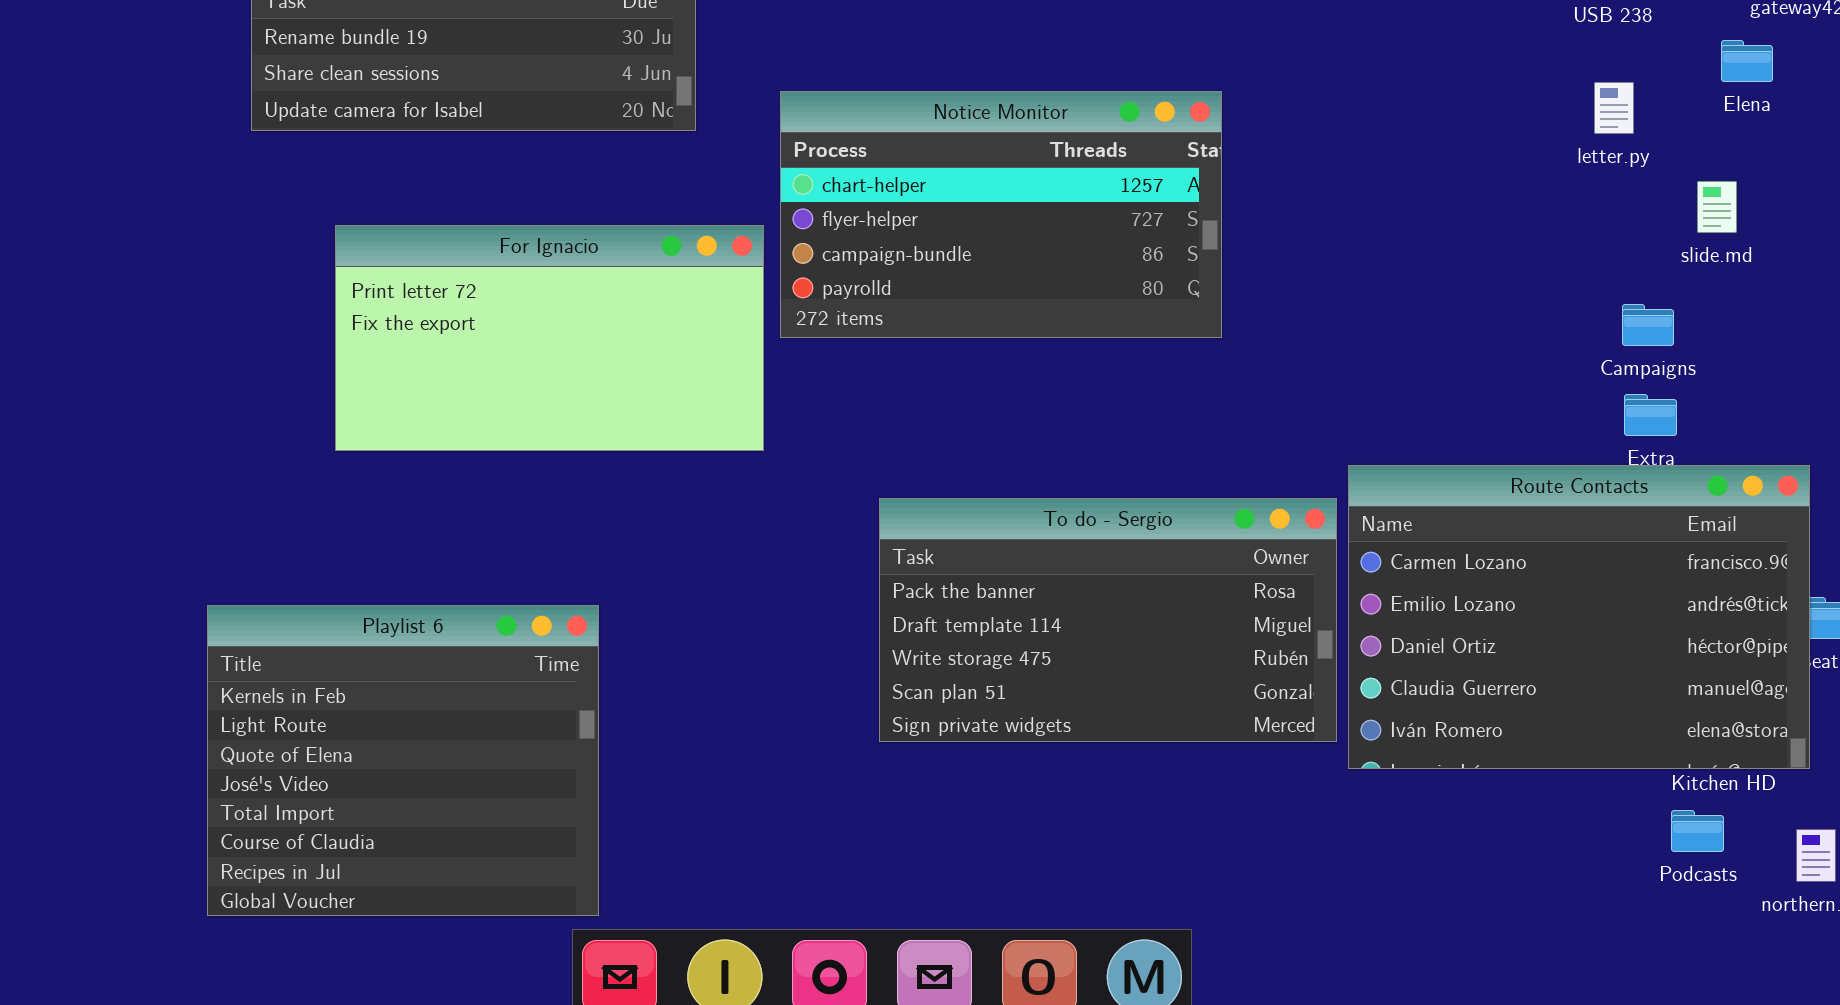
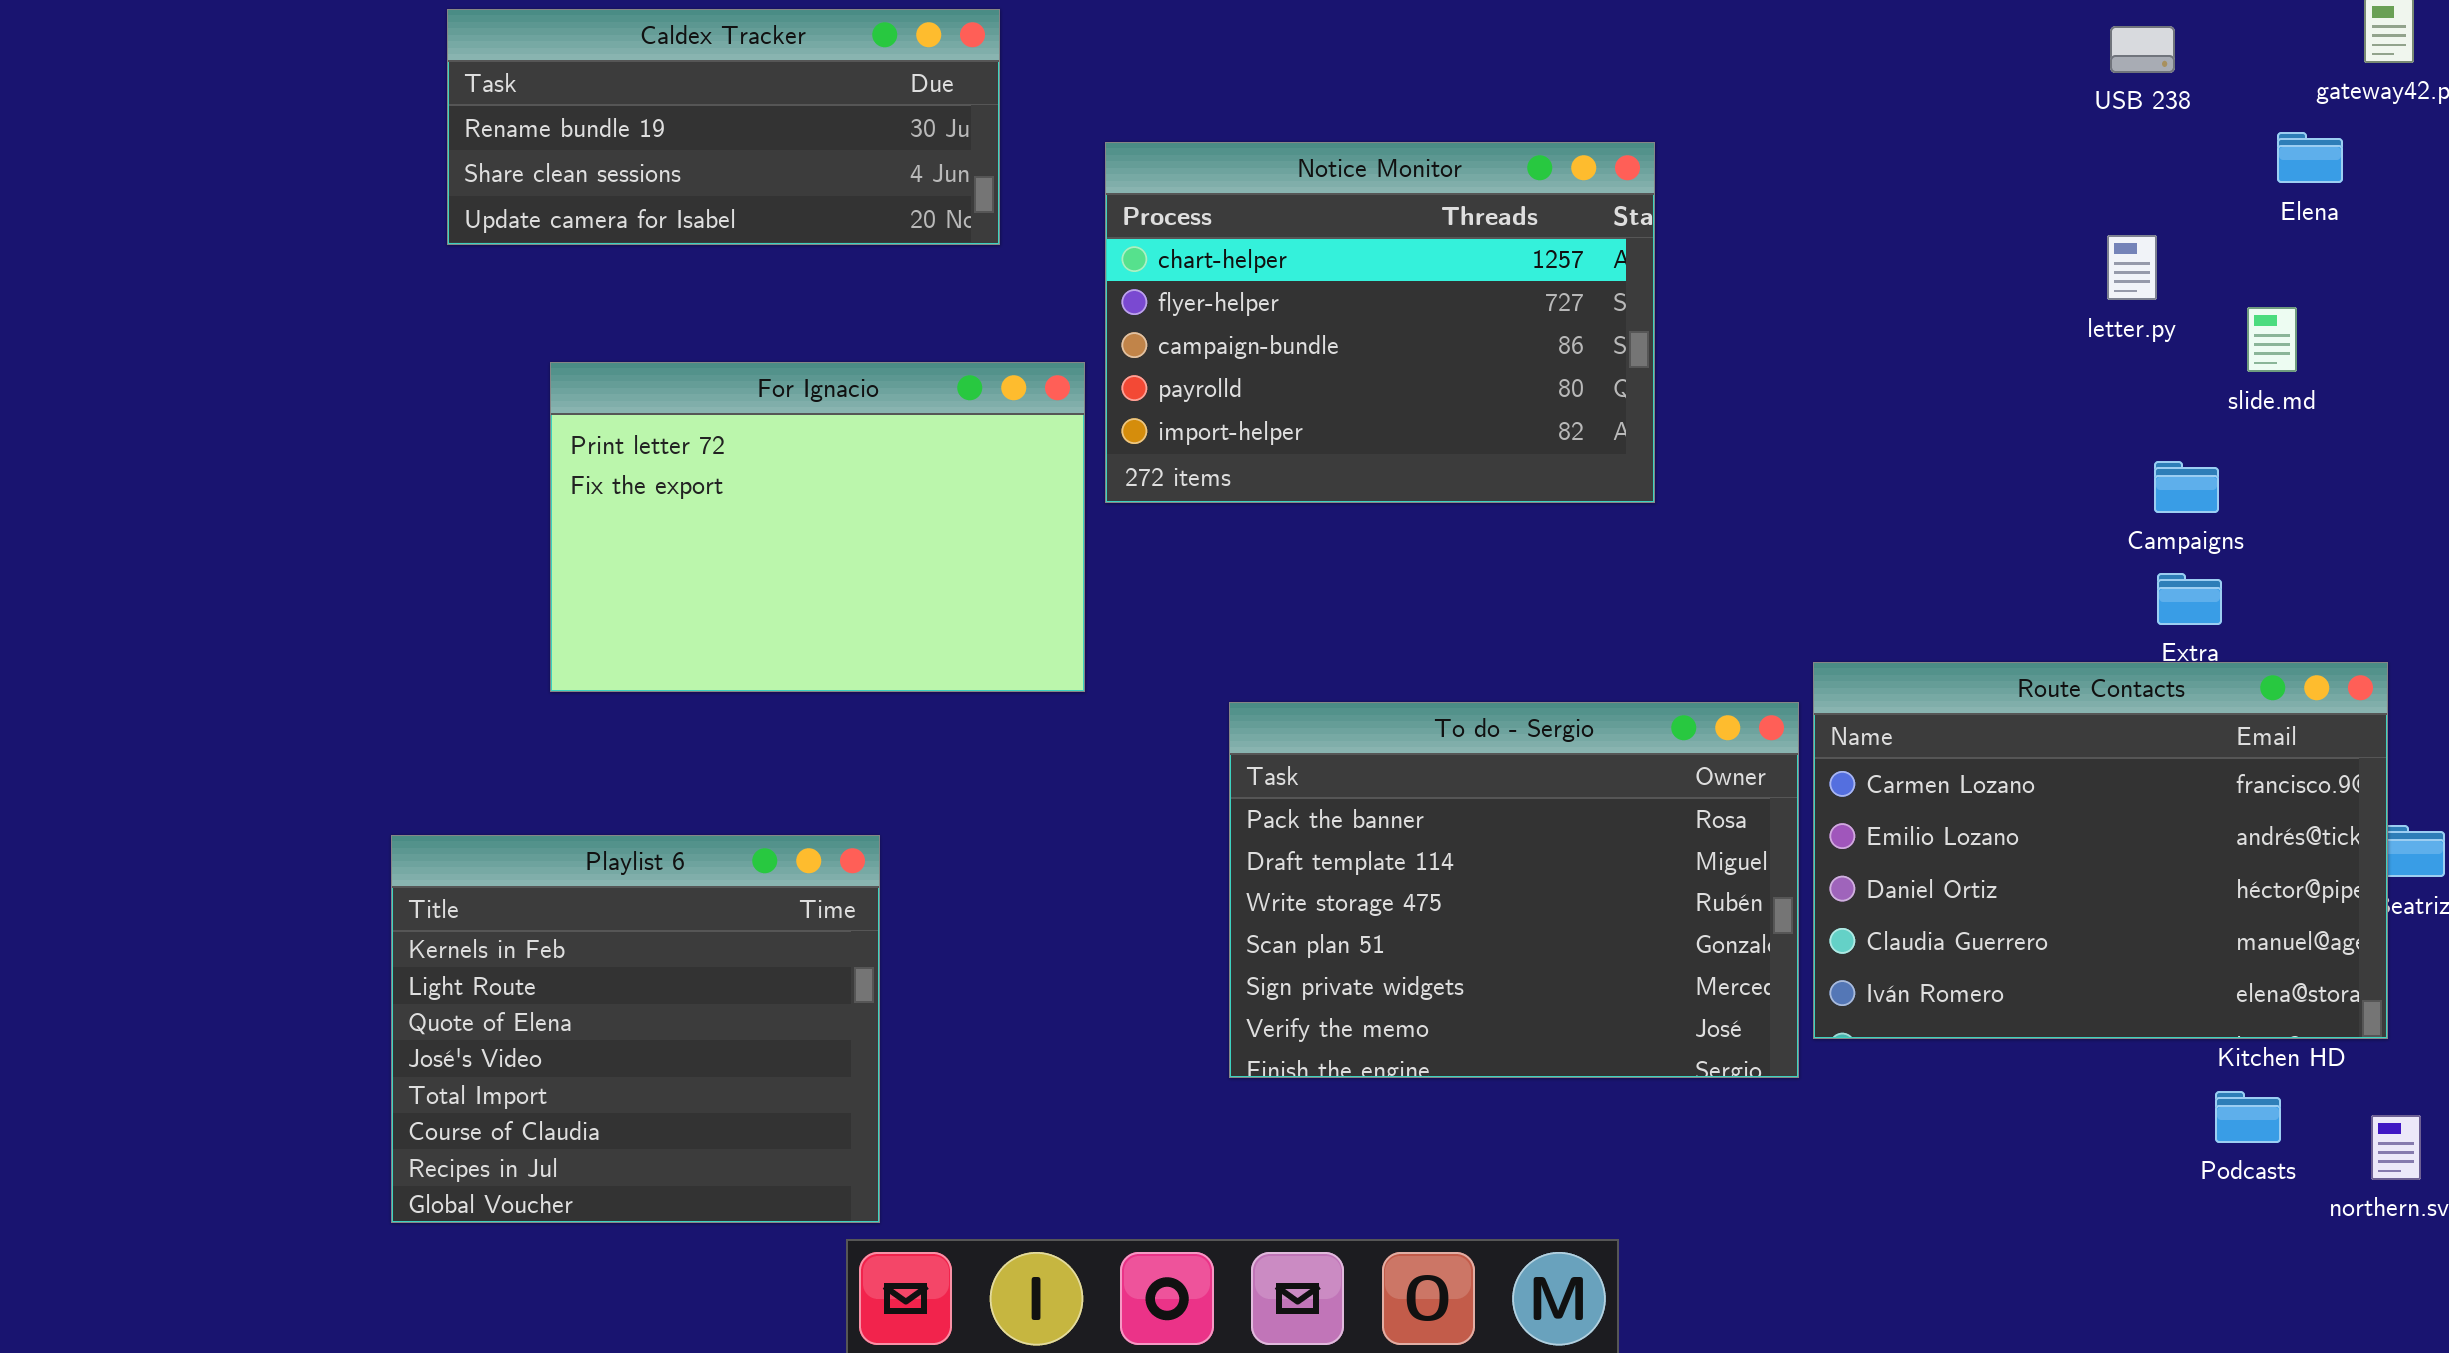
letter.py: [1594,82,1634,134] -> [2107,235,2157,300], moved
Notice Monitor: [780,91,1222,338] -> [1105,142,1655,503], resized
For Ignacio: [335,225,764,451] -> [550,362,1085,692], resized
To do - Sergio: [879,498,1337,742] -> [1229,702,1799,1078], resized

